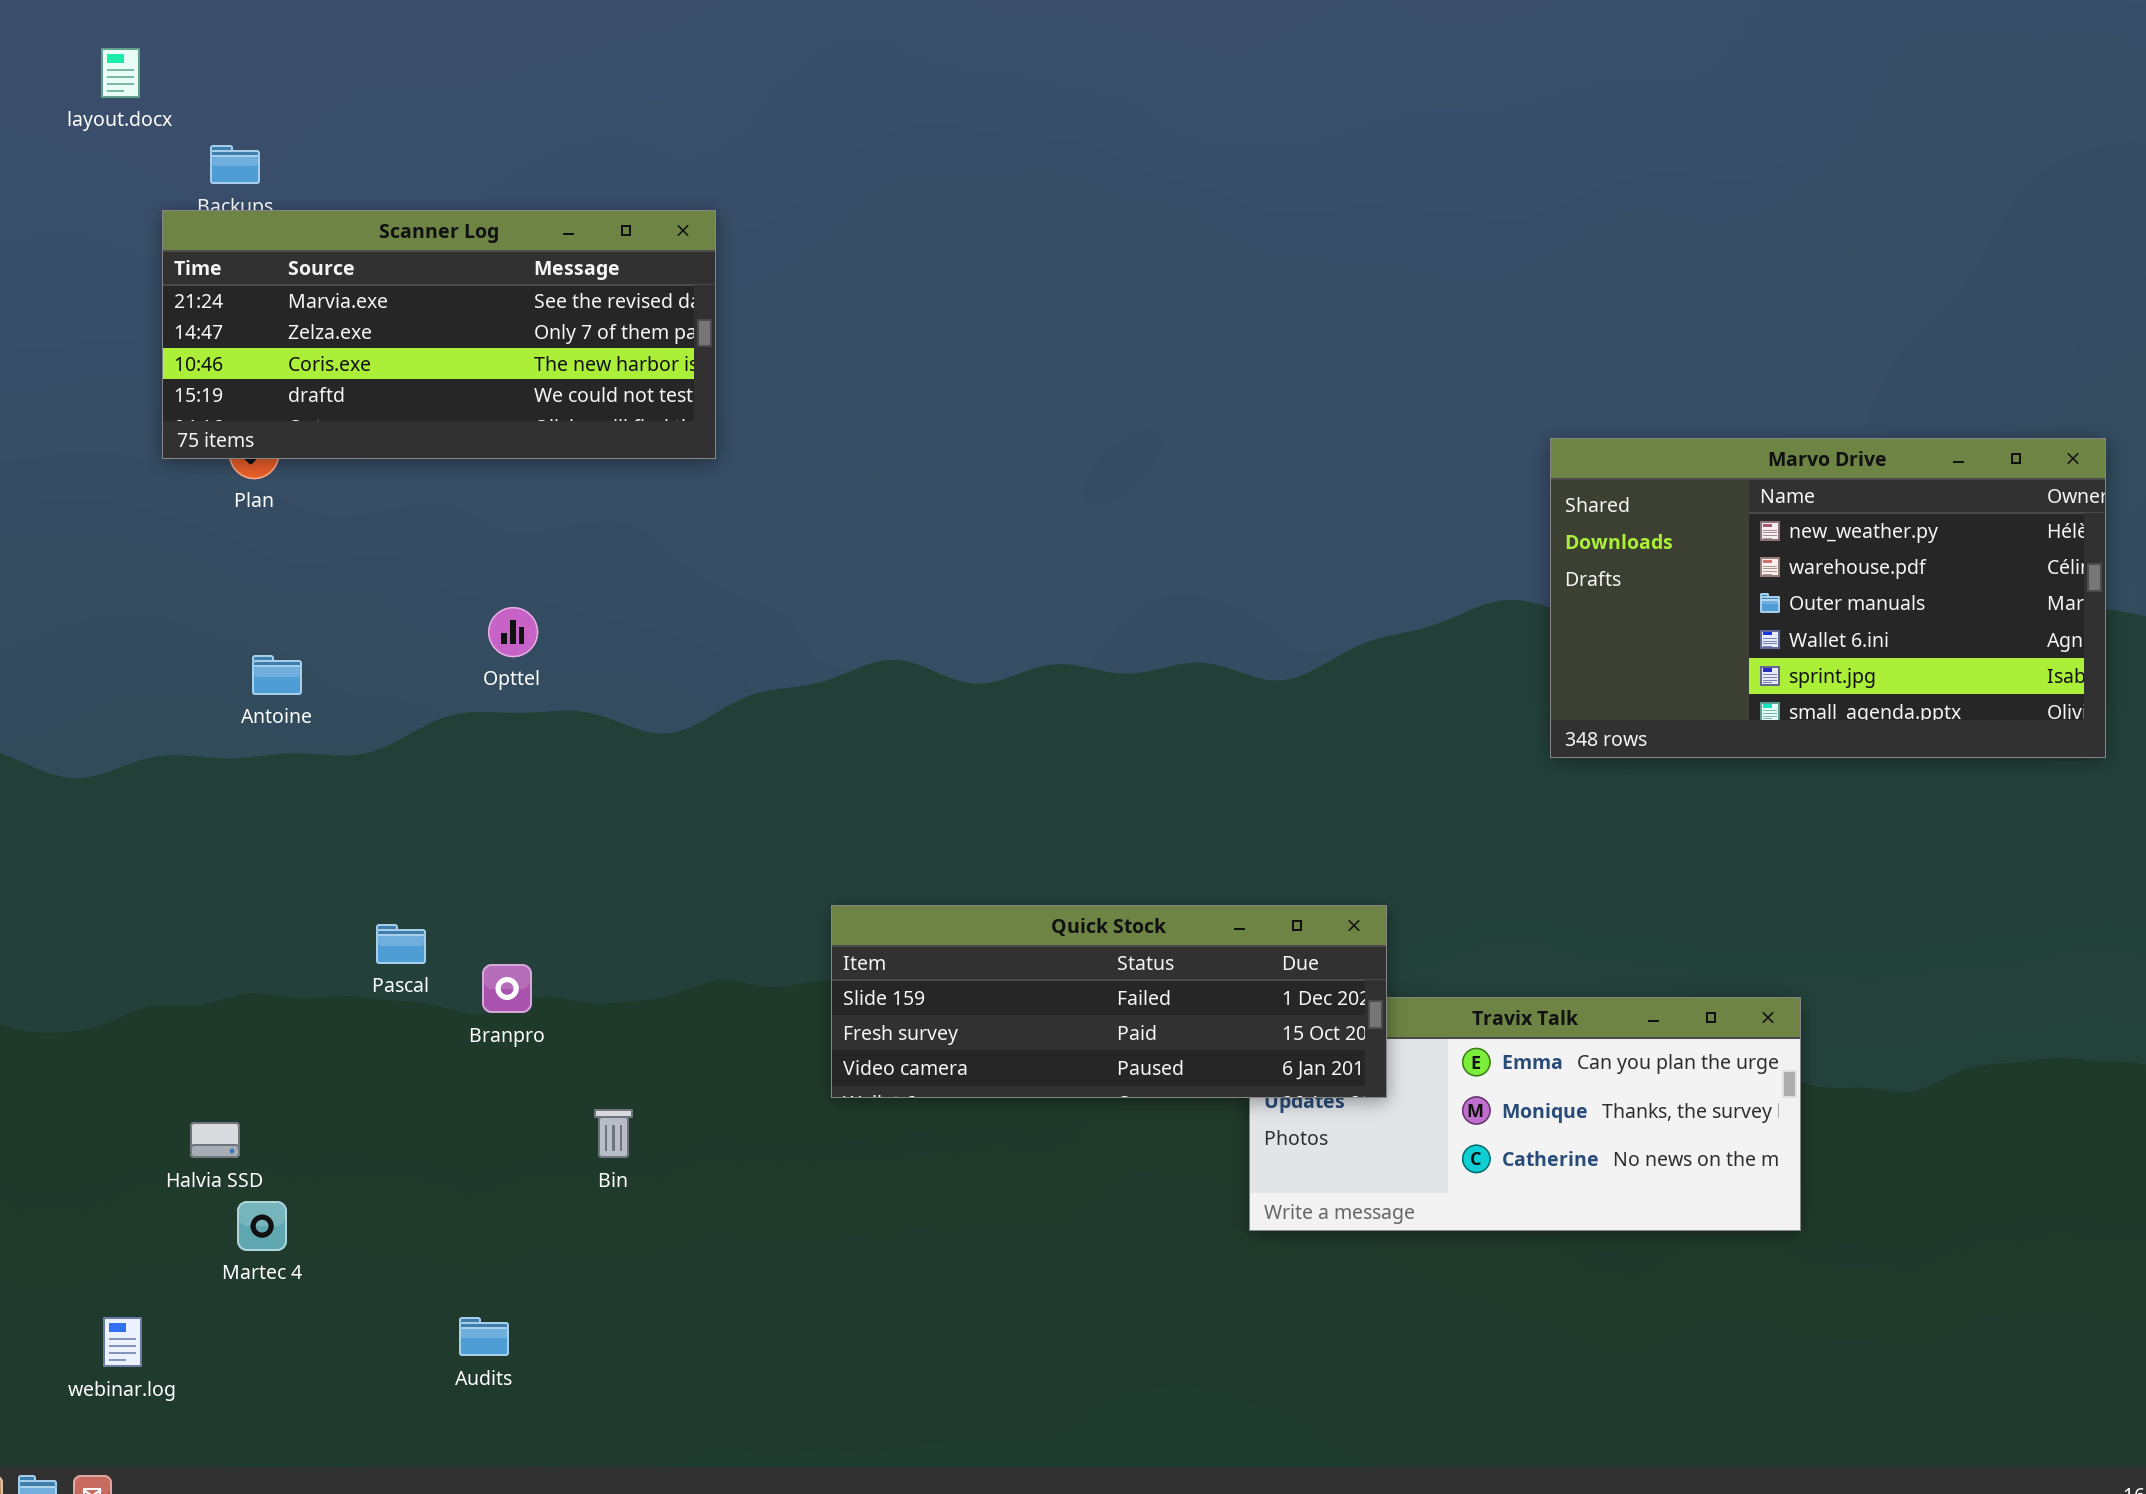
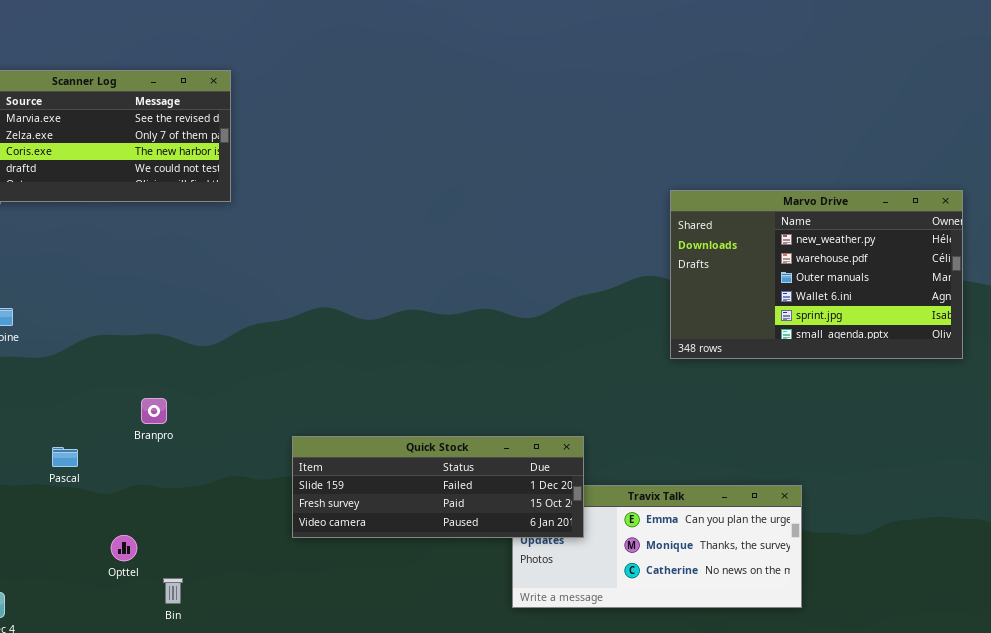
Opttel: [488,607,538,657] -> [111,535,137,561], moved
Branpro: [482,964,532,1013] -> [141,398,167,424], moved
Bin: [594,1109,633,1158] -> [163,578,183,604], moved

